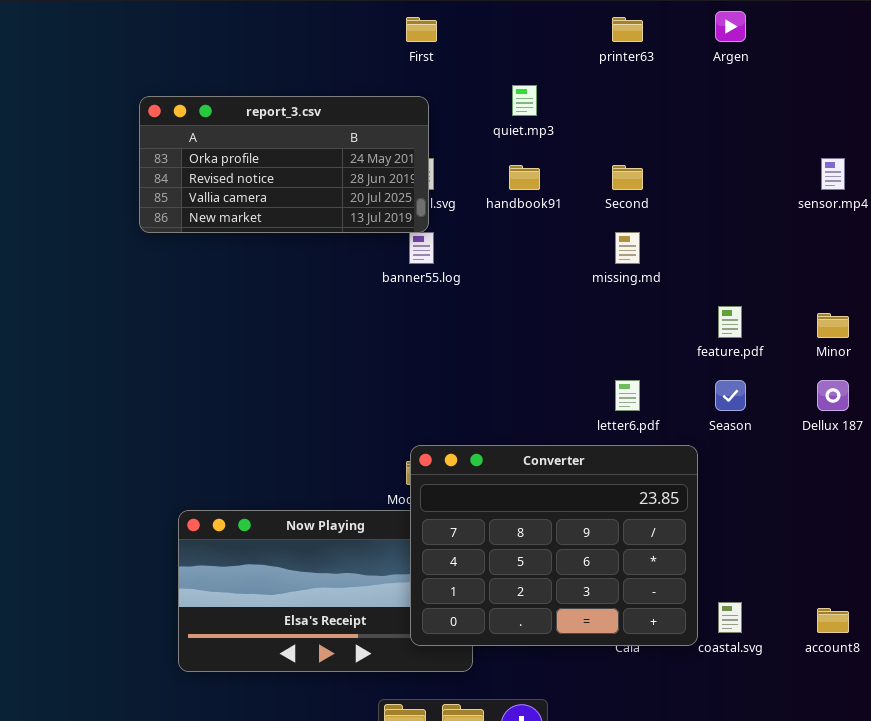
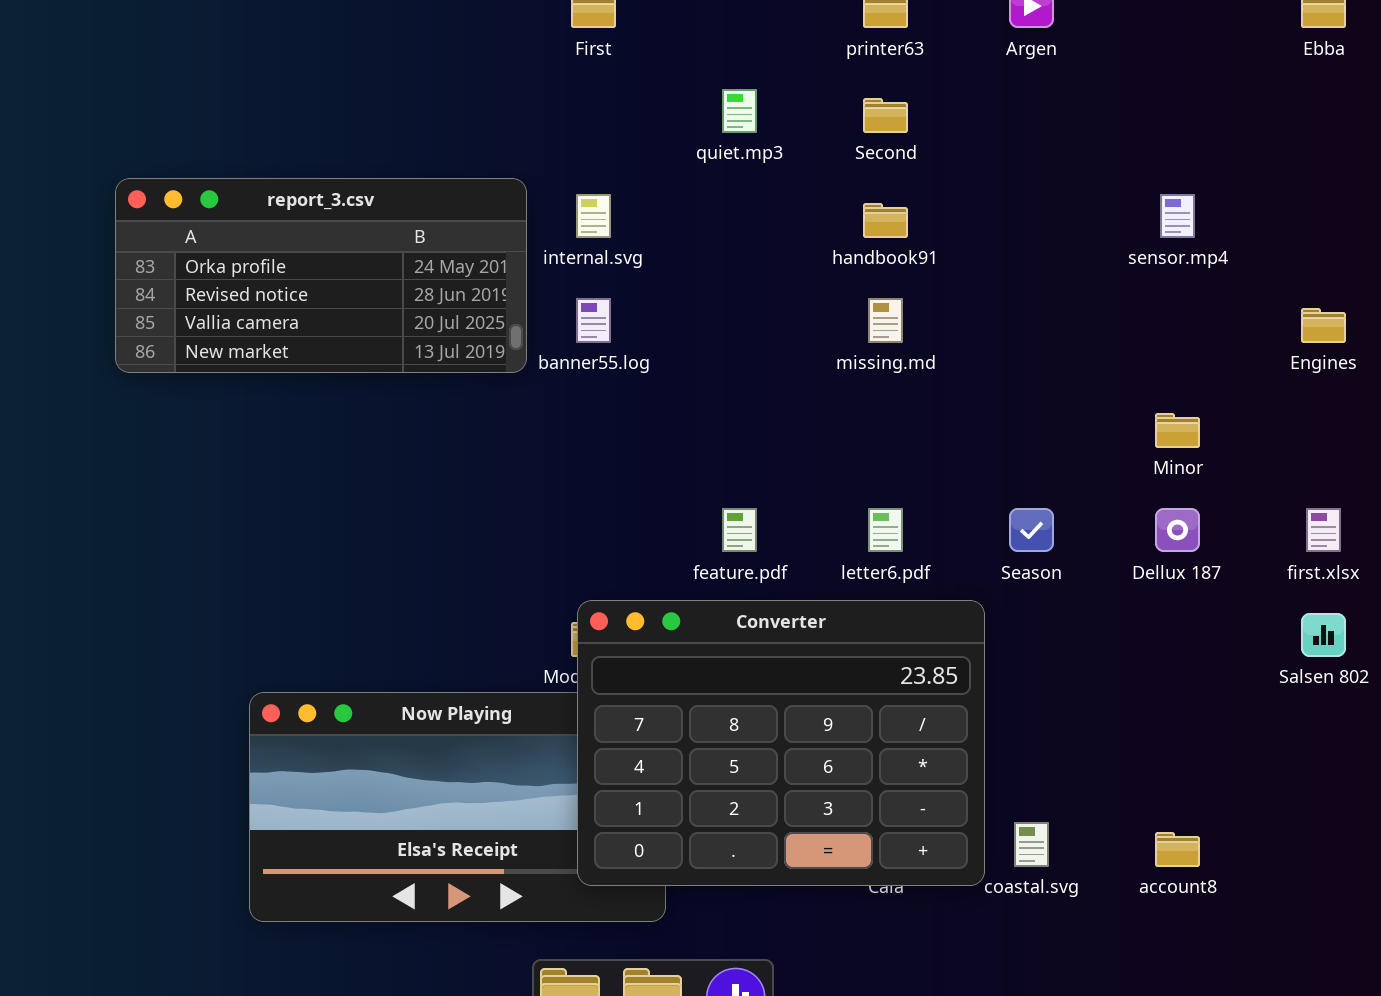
report_3.csv: [139,96,429,233] -> [115,178,527,373], moved
handbook91: [509,165,540,190] -> [863,203,908,238], moved
Second: [612,165,643,190] -> [863,98,908,133], moved
feature.pdf: [718,306,742,338] -> [722,508,757,552], moved

